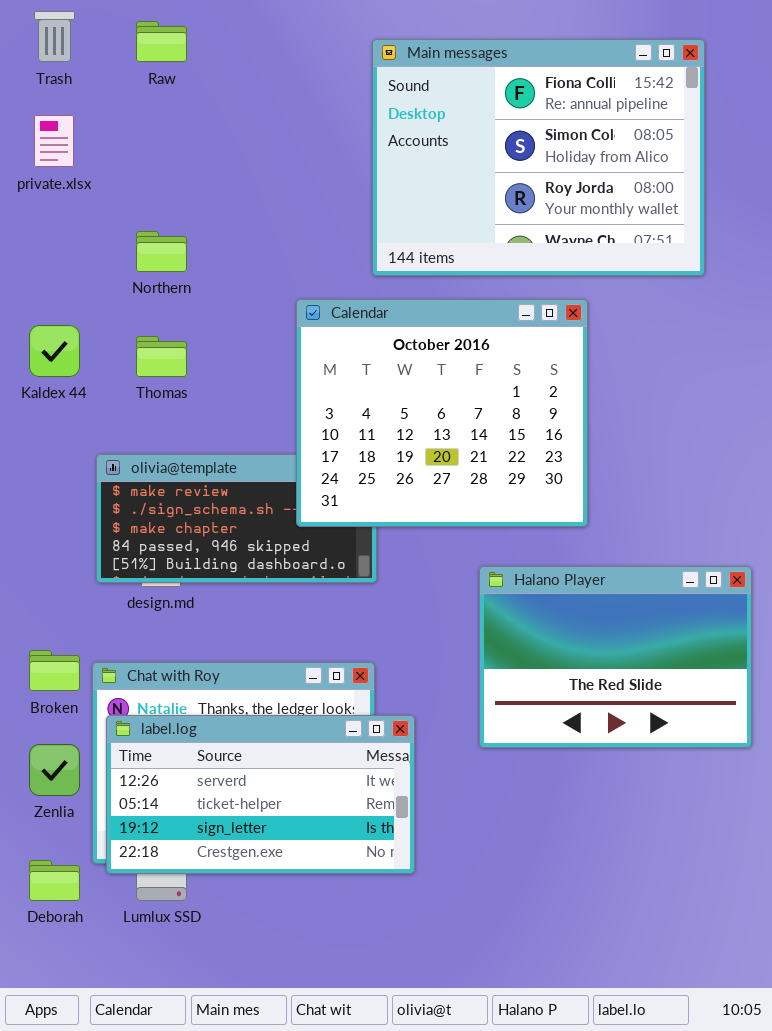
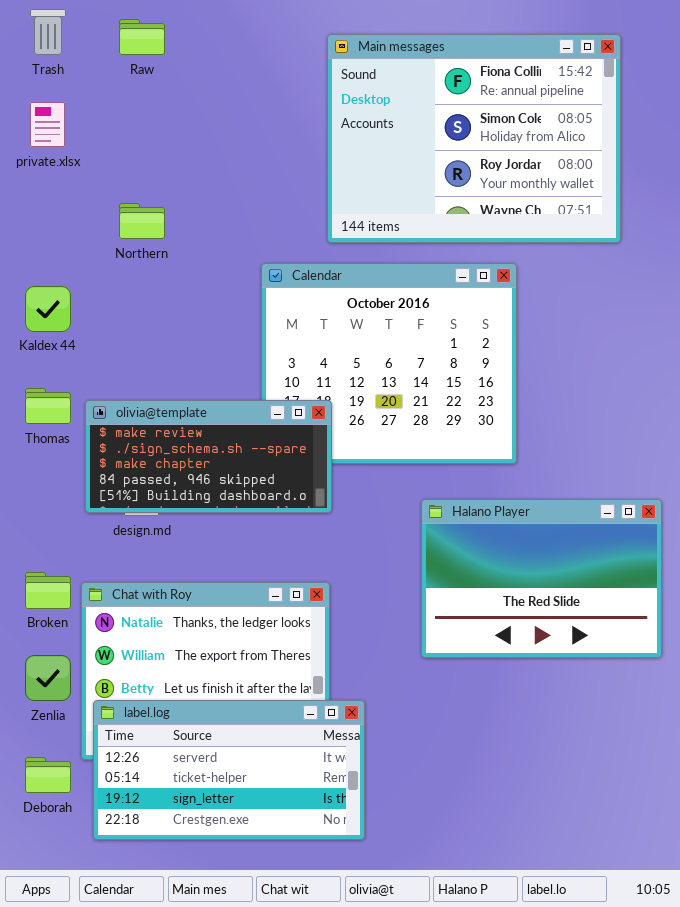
Thomas: [136,336,187,377] -> [25,388,71,424], moved
olivia@template: [96,454,377,583] -> [85,400,332,513], raised
label.log: [106,715,415,874] -> [93,700,365,840], moved

